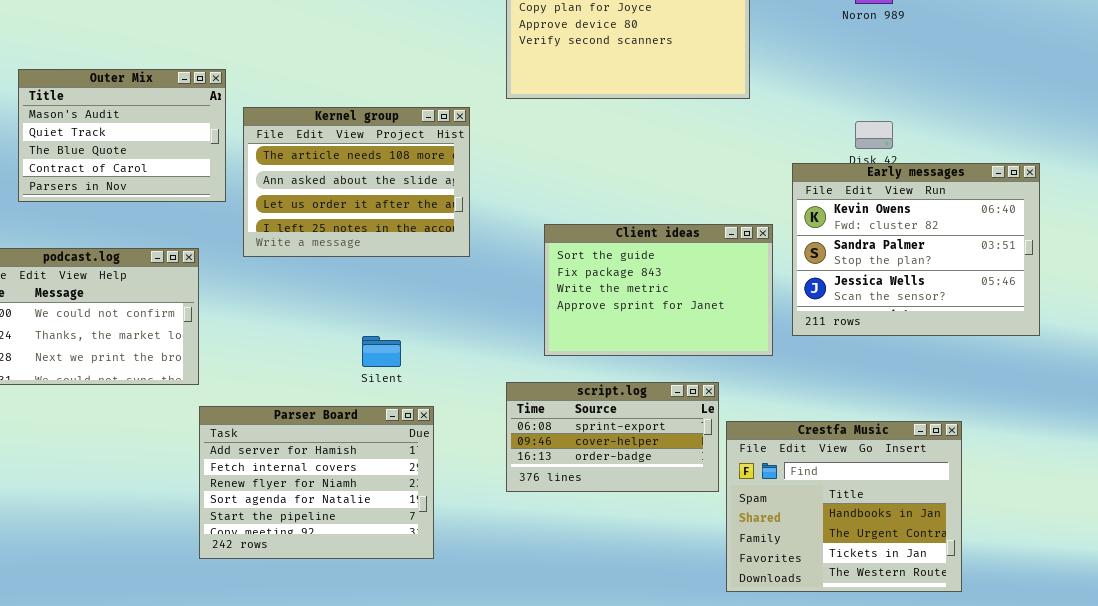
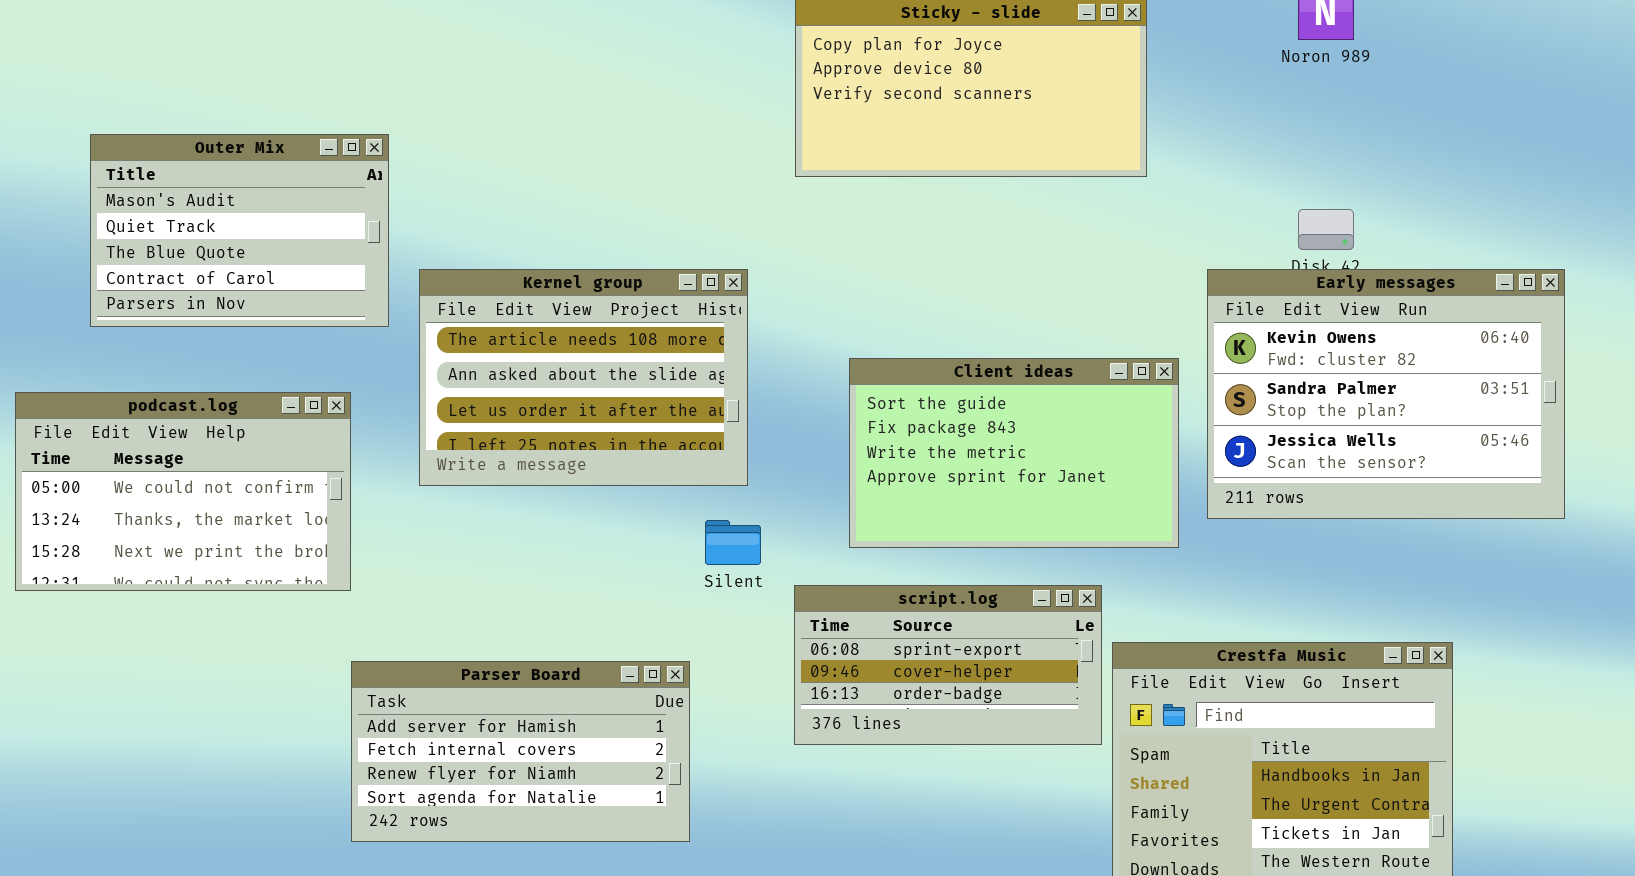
Kernel group: [243,107,470,257] -> [419,269,748,486], moved
Silent: [362,336,401,367] -> [705,520,761,565], moved
Parser Board: [199,406,434,559] -> [351,661,690,842], resized

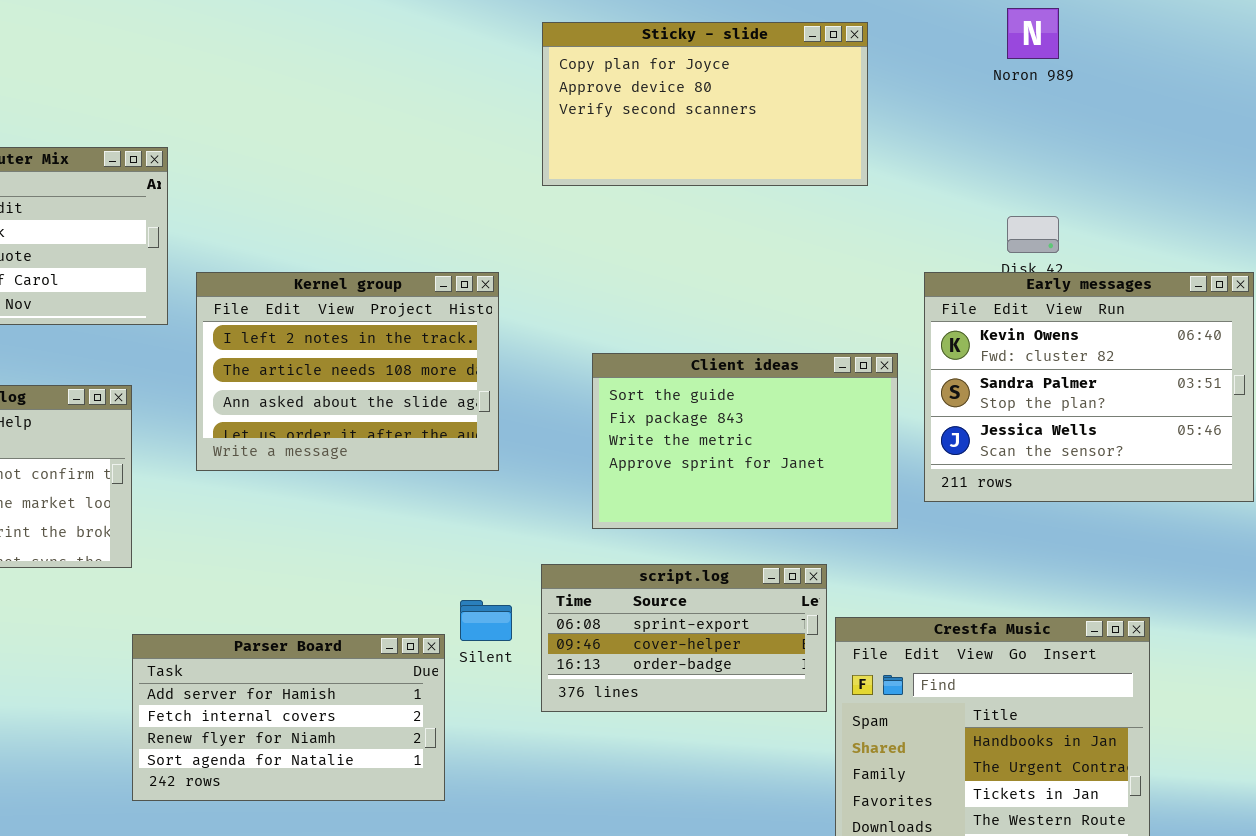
Kernel group: [419,269,748,486] -> [196,272,499,471], scrolled up 1 row
Silent: [705,520,761,565] -> [460,600,512,641], moved

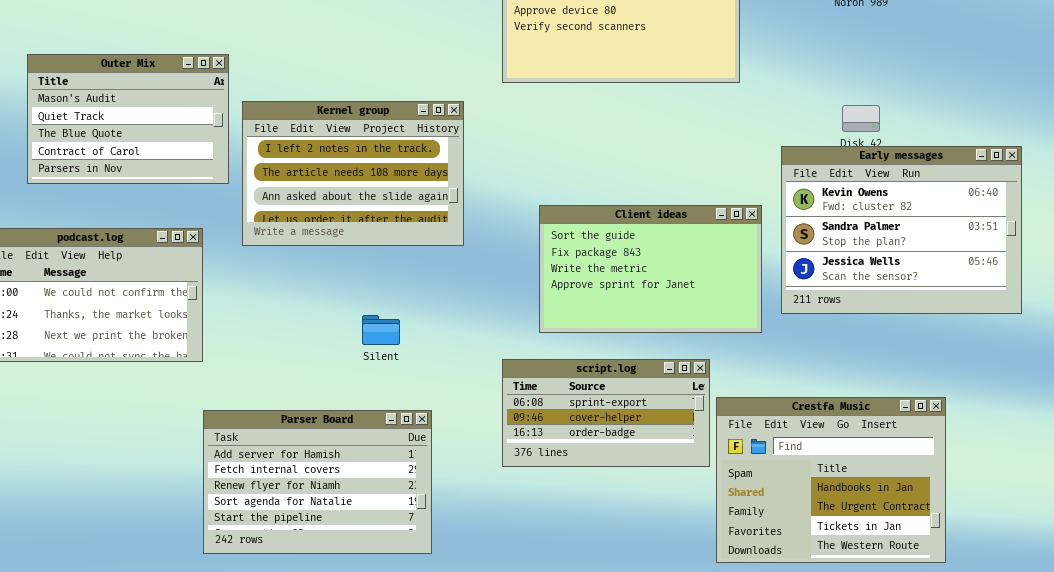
Kernel group: [196,272,499,471] -> [242,101,464,246], moved
Silent: [460,600,512,641] -> [362,315,400,345], moved
Parser Board: [132,634,445,801] -> [203,410,432,554], resized

